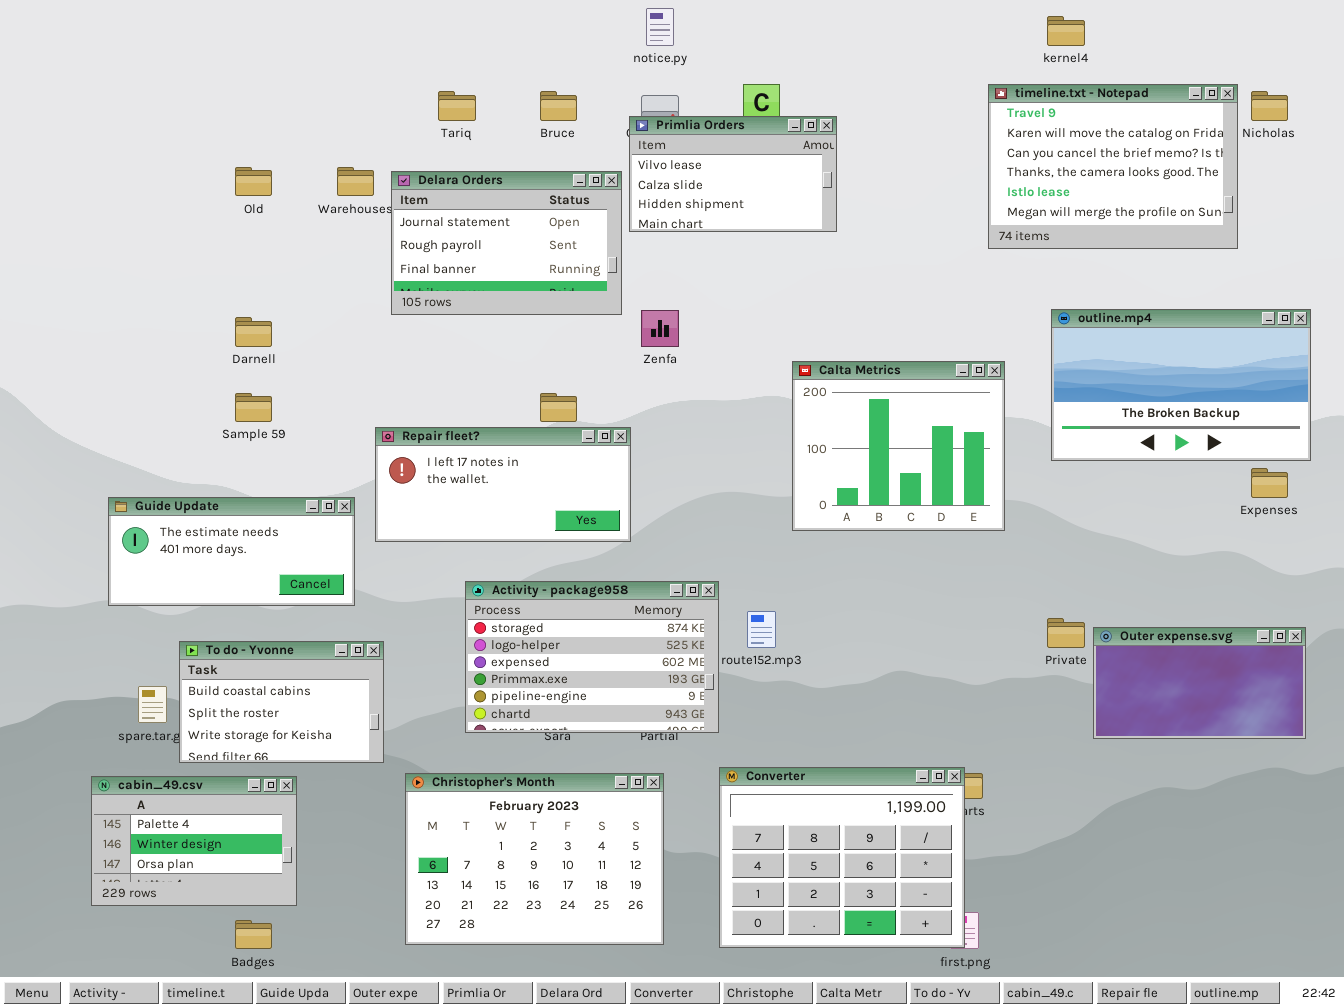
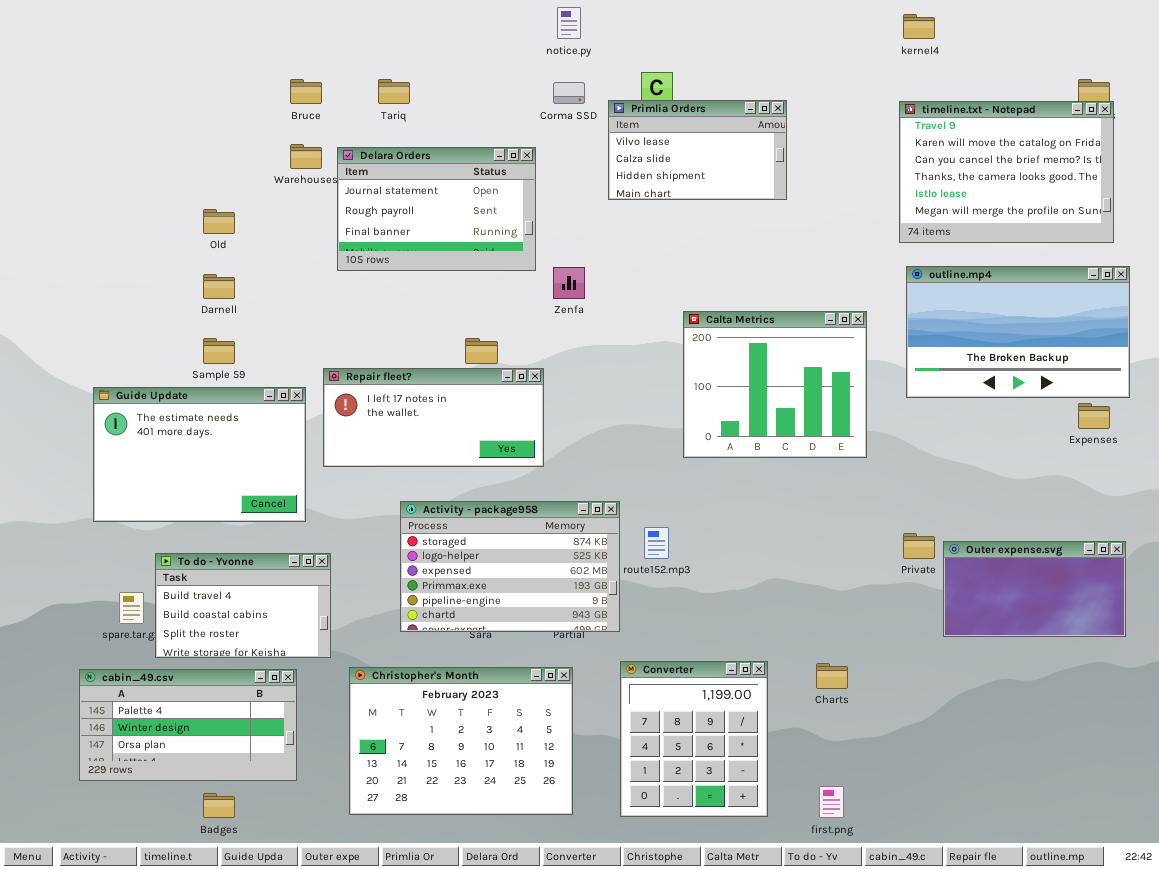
timeline.txt - Notepad: [988,84,1238,249] -> [899,101,1114,243], moved
Bruce: [540,91,577,121] -> [290,79,322,104], moved
Primlia Orders: [629,116,837,232] -> [608,100,787,200], moved
Old: [235,167,272,196] -> [203,209,235,234], moved
Guide Update: [108,497,355,606] -> [93,387,306,522], resized
To do - Yvonne: [179,641,384,763] -> [155,553,331,658], scrolled up 1 row
Converter: [719,767,965,948] -> [620,661,768,817], resized
cabin_49.csv: [91,776,297,906] -> [79,669,297,781], resized

